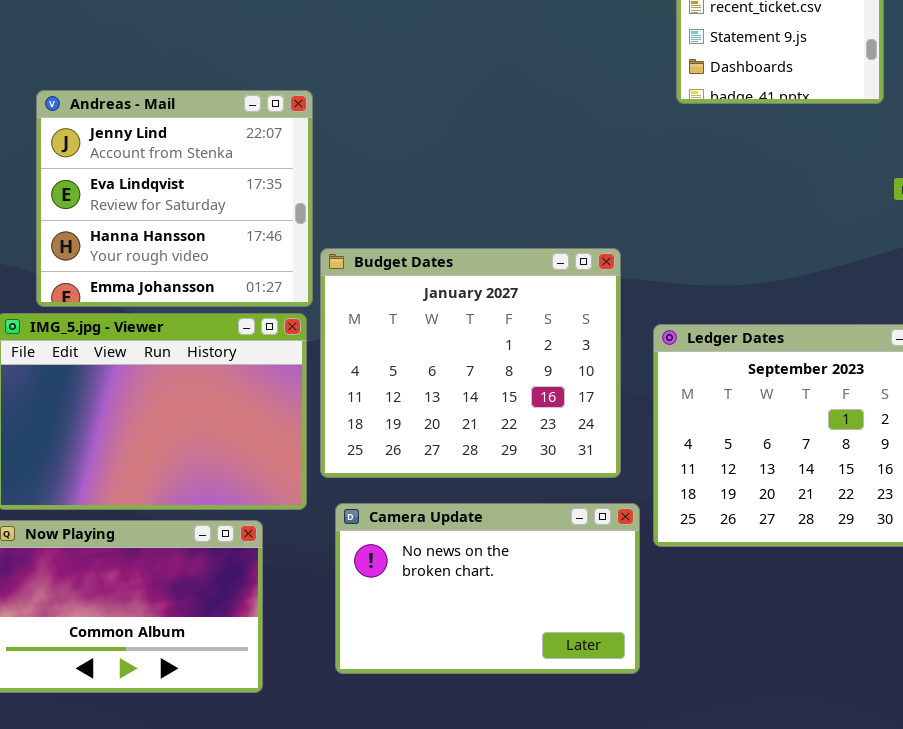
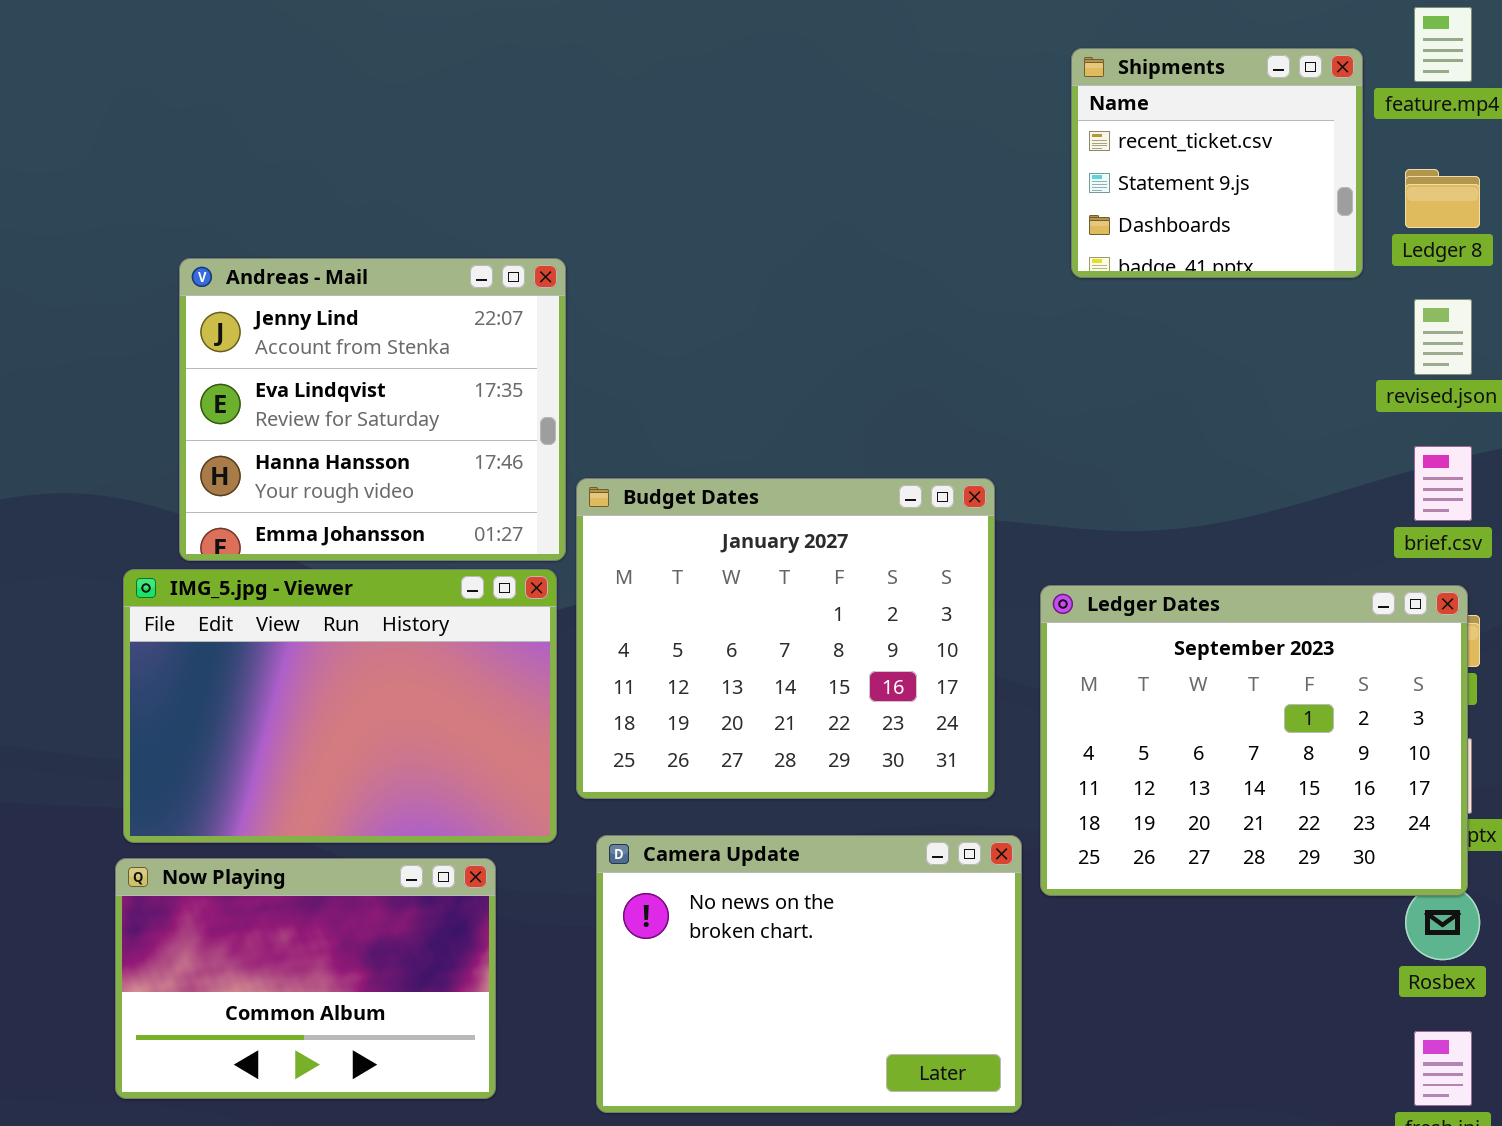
Camera Update: [335,503,640,674] -> [596,835,1022,1113], resized

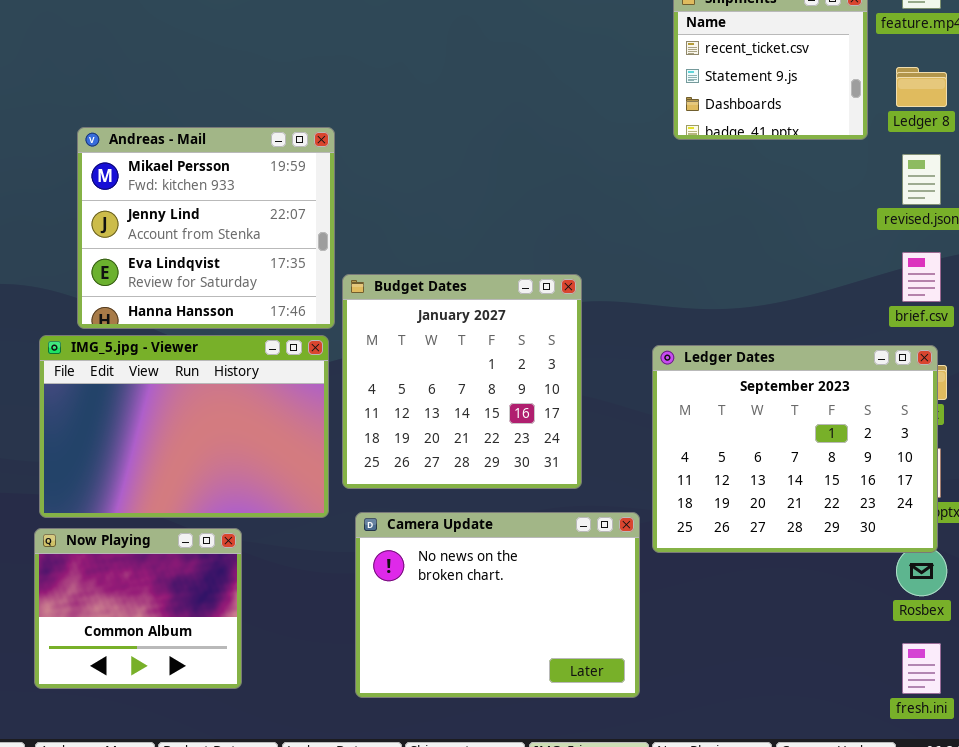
Andreas - Mail: [179,258,566,561] -> [77,127,335,329], scrolled up 1 row
Budget Dates: [576,478,995,799] -> [342,274,582,489], resized
Now Playing: [115,858,496,1099] -> [34,528,242,689], resized

